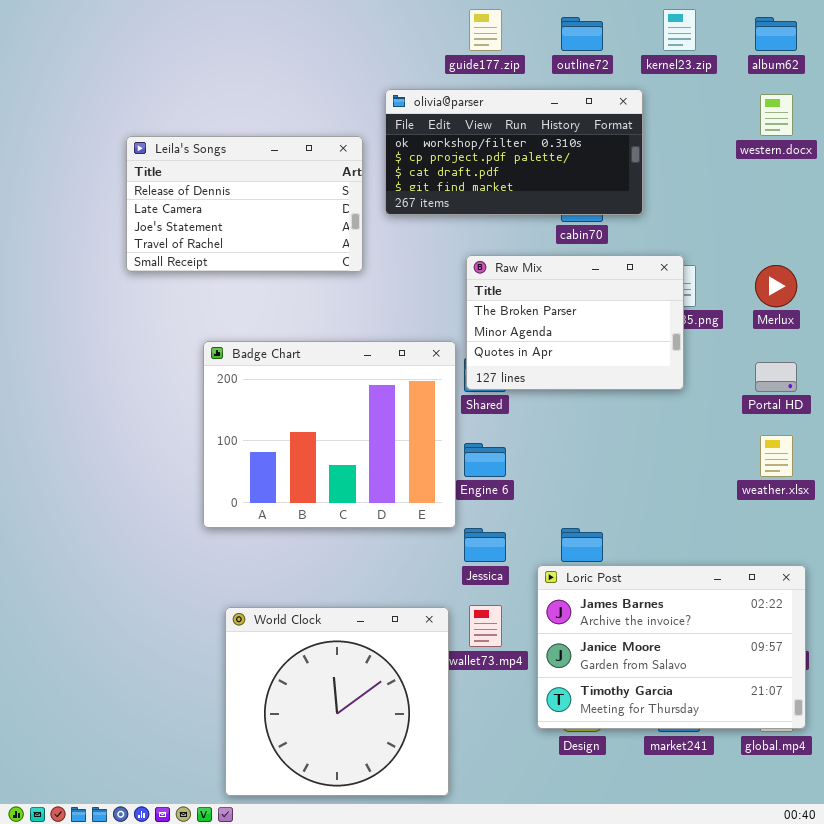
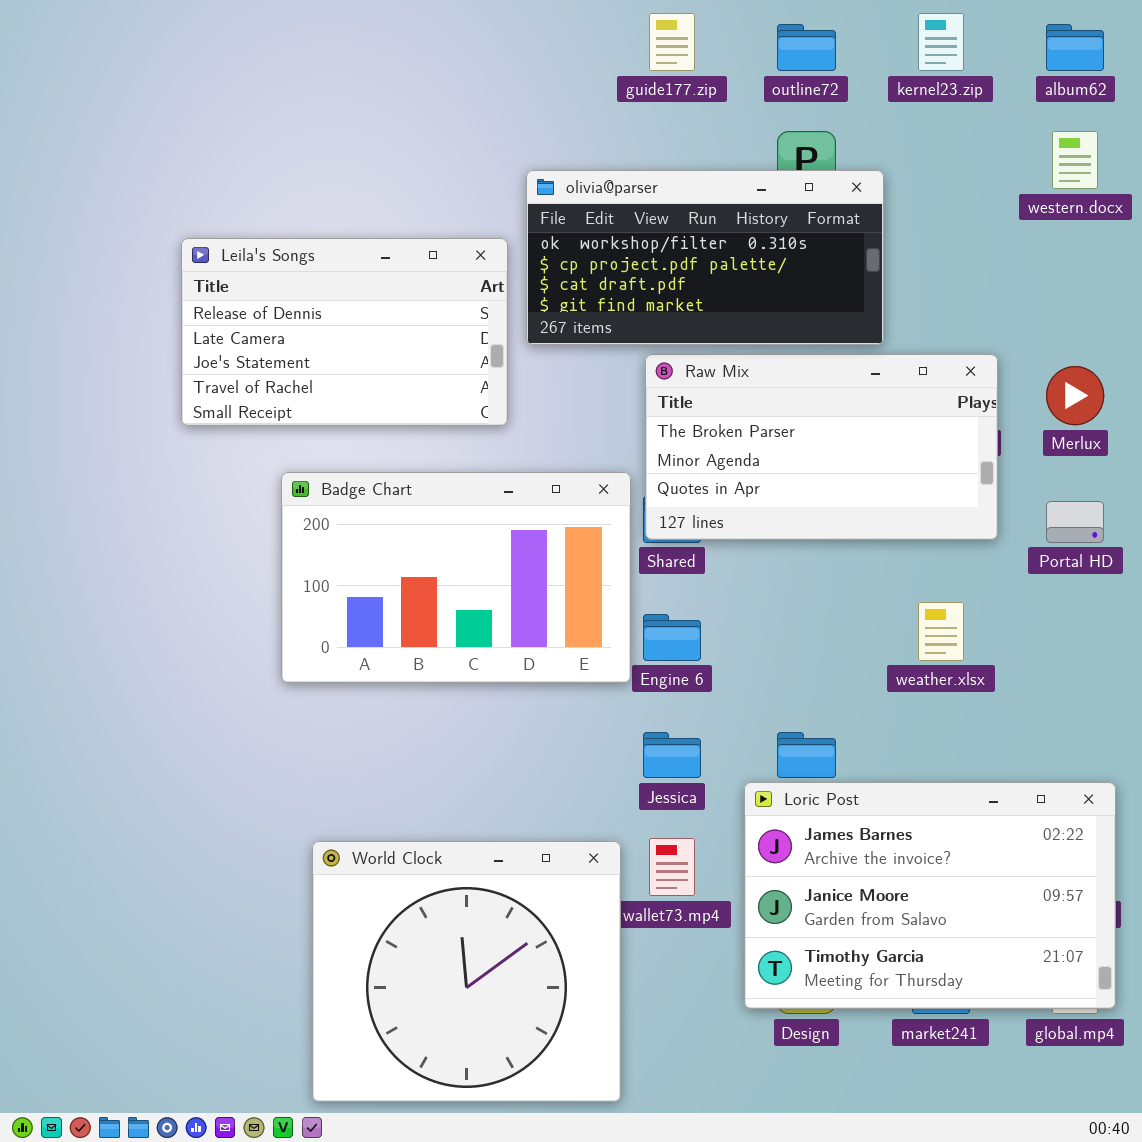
olivia@parser: [385,89,643,215] -> [526,170,884,345], moved
Leila's Songs: [126,136,363,272] -> [181,238,508,426], moved
Raw Mix: [466,255,684,390] -> [645,354,998,540], resized
Badge Chart: [203,341,456,528] -> [281,472,631,683], resized
weather.xlsx: [760,435,793,477] -> [918,602,964,661], moved

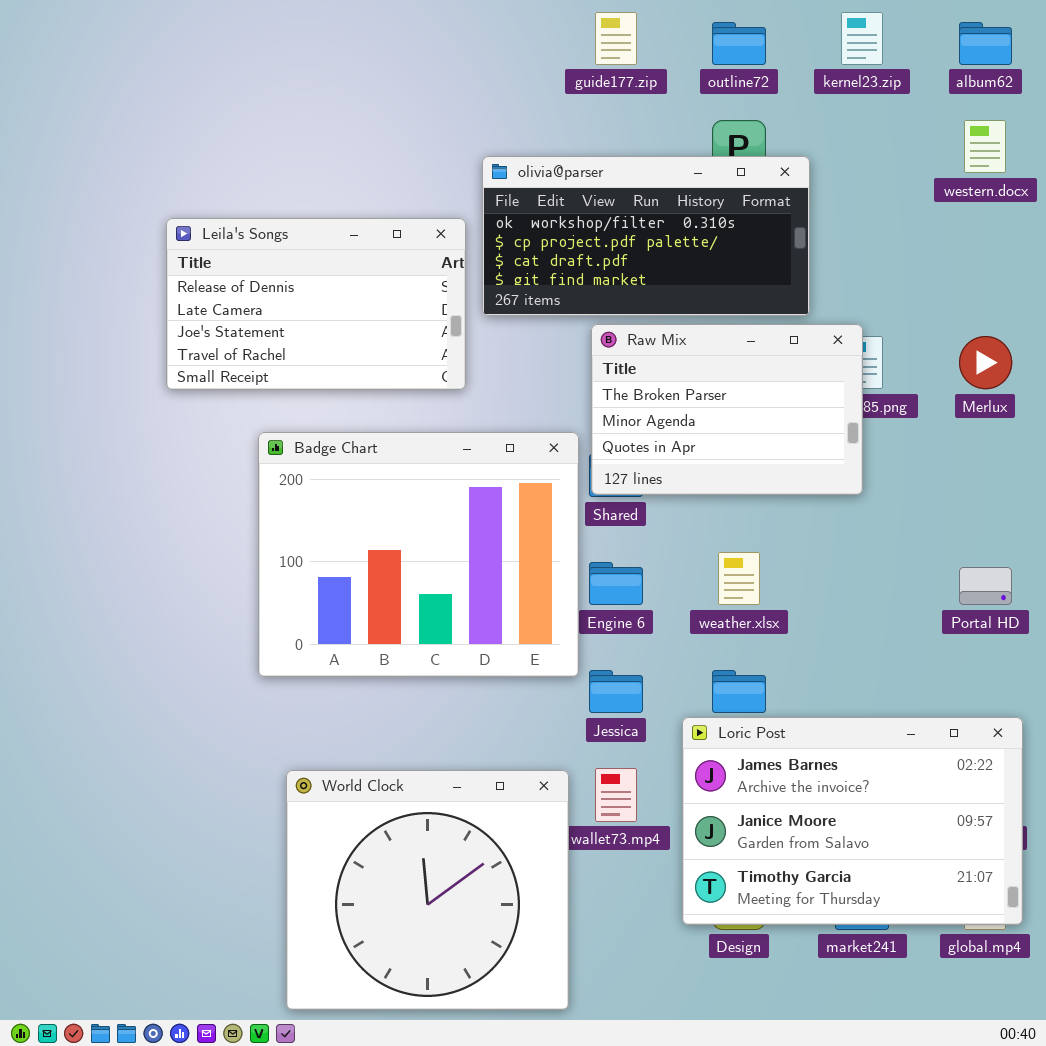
Raw Mix: [645,354,998,540] -> [591,324,863,495], resized
Badge Chart: [281,472,631,683] -> [258,432,579,677], resized
Portal HD: [1046,501,1104,543] -> [959,567,1012,605], moved
weather.xlsx: [918,602,964,661] -> [718,552,760,605], moved

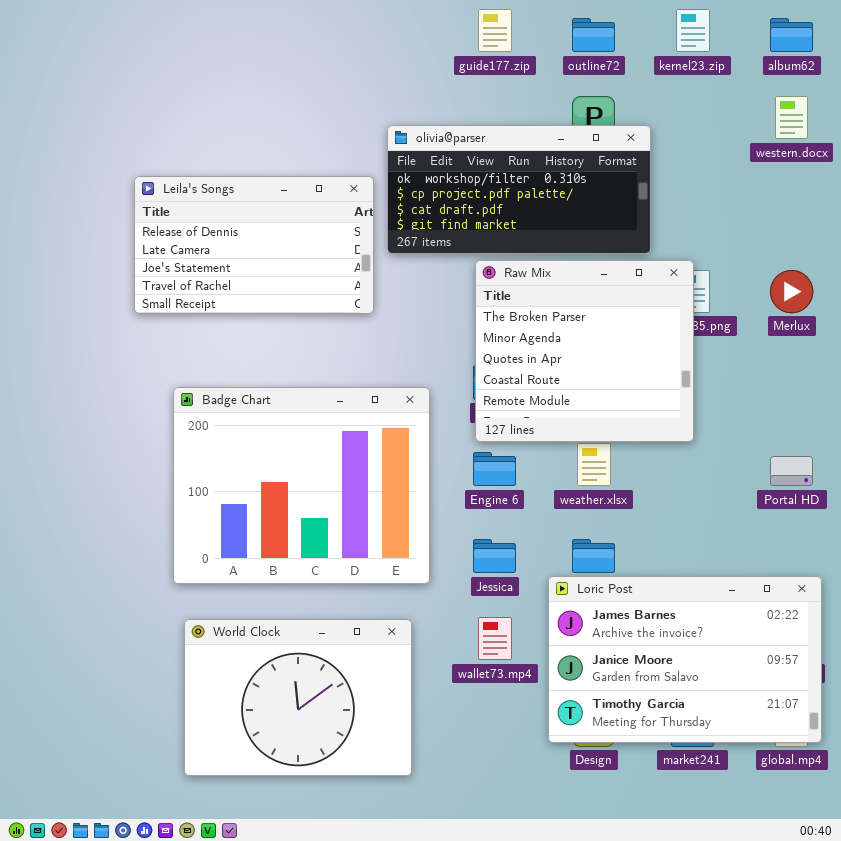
Raw Mix: [591,324,863,495] -> [475,260,694,442], resized
Badge Chart: [258,432,579,677] -> [173,387,430,584], moved
World Clock: [286,770,569,1010] -> [184,619,412,776], moved, resized

